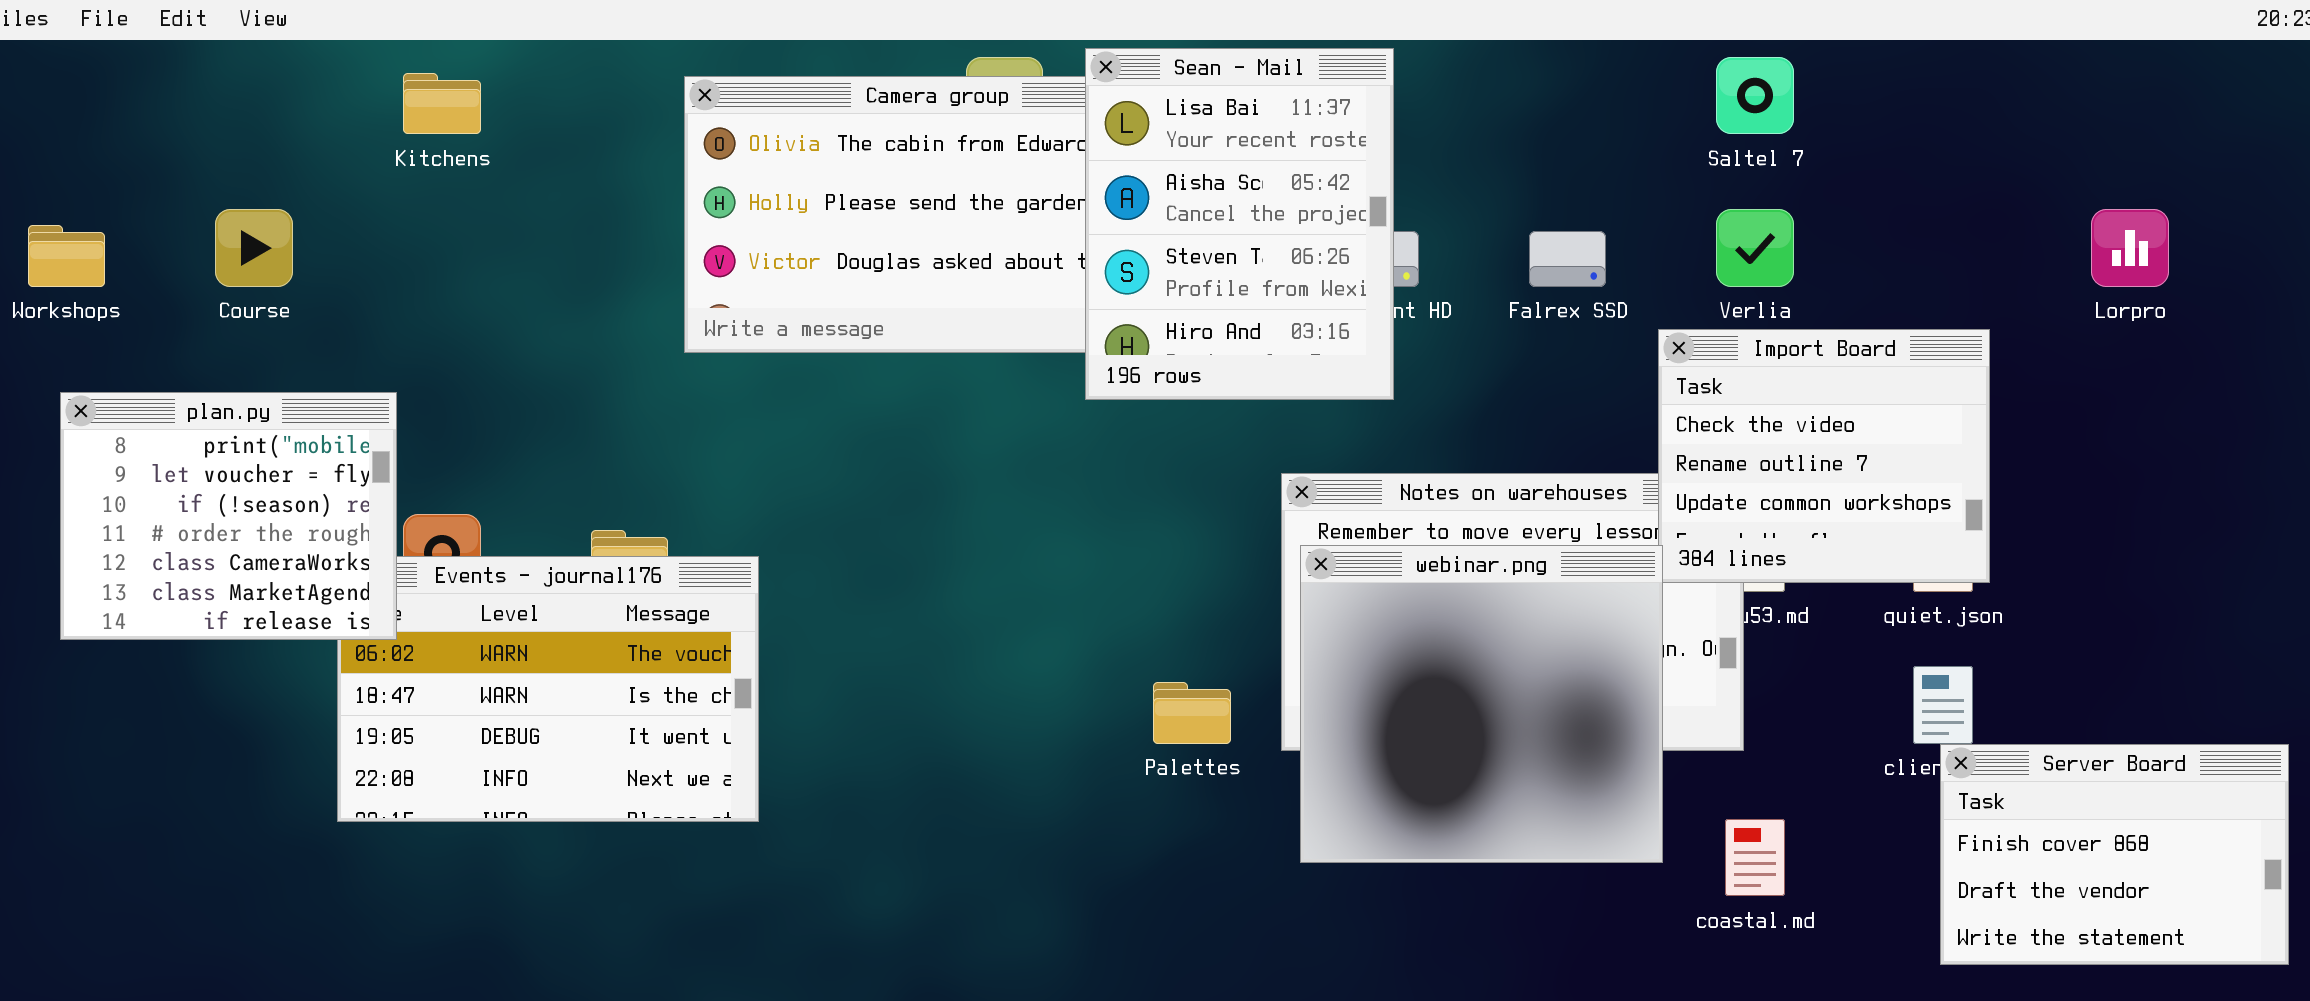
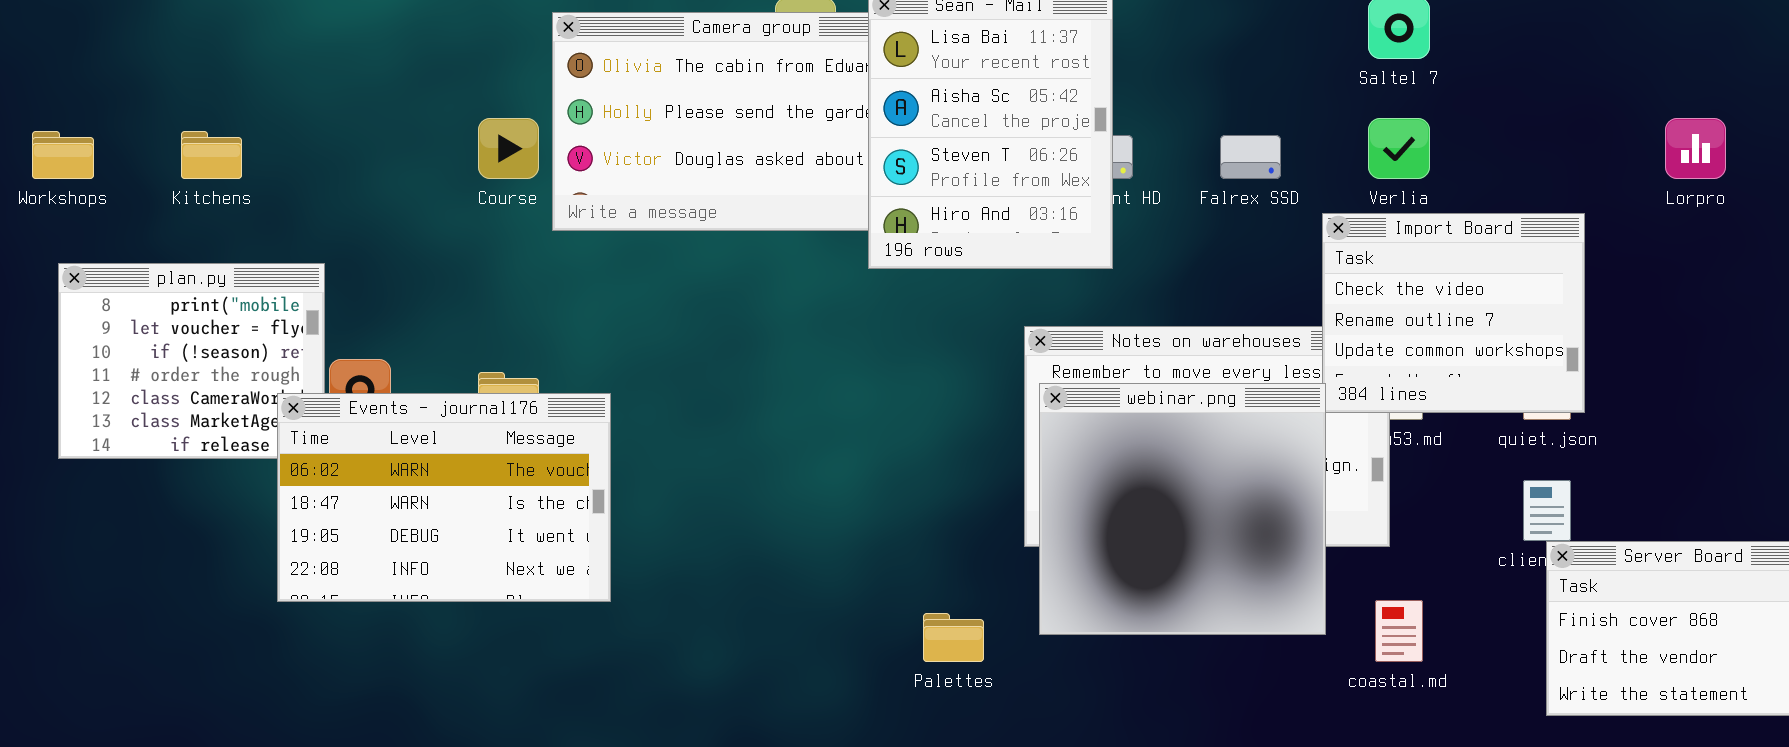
Kitchens: [403,73,481,134] -> [181,131,242,179], moved
Course: [215,209,293,287] -> [478,118,539,179], moved
Events - journal176: [337,556,759,822] -> [277,393,611,602], raised
Palettes: [1153,682,1231,744] -> [923,613,984,662], moved

